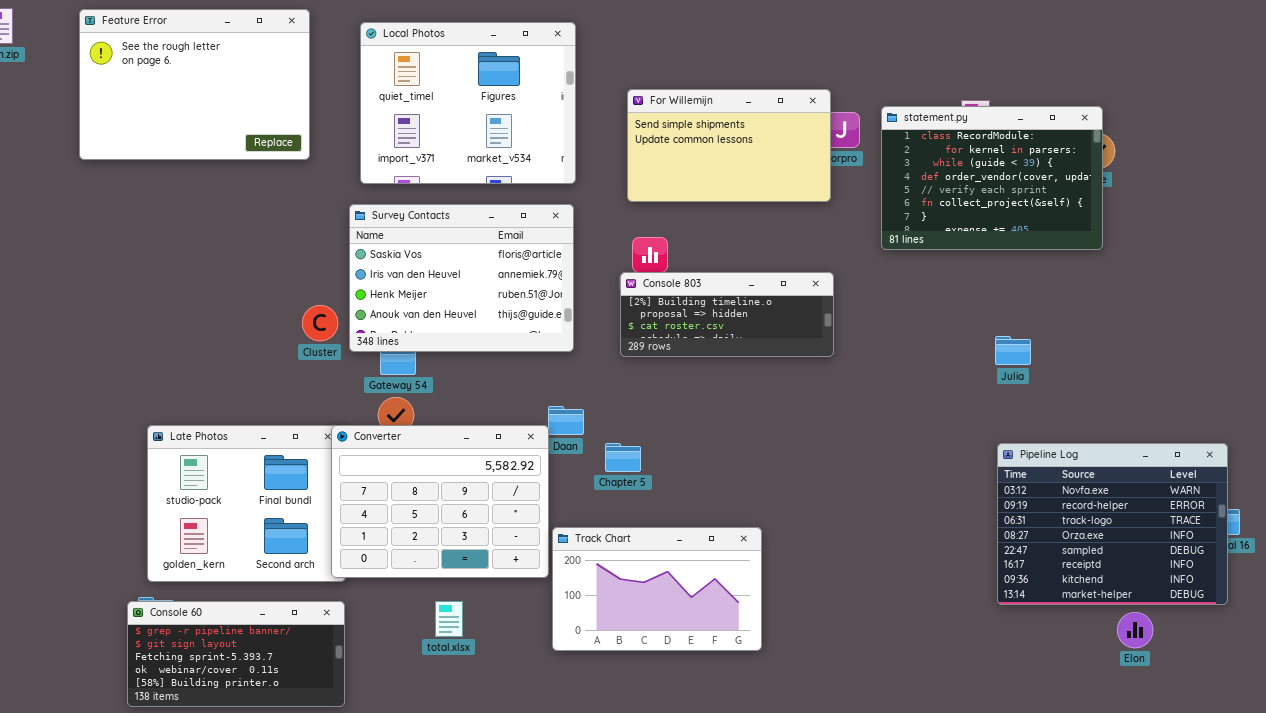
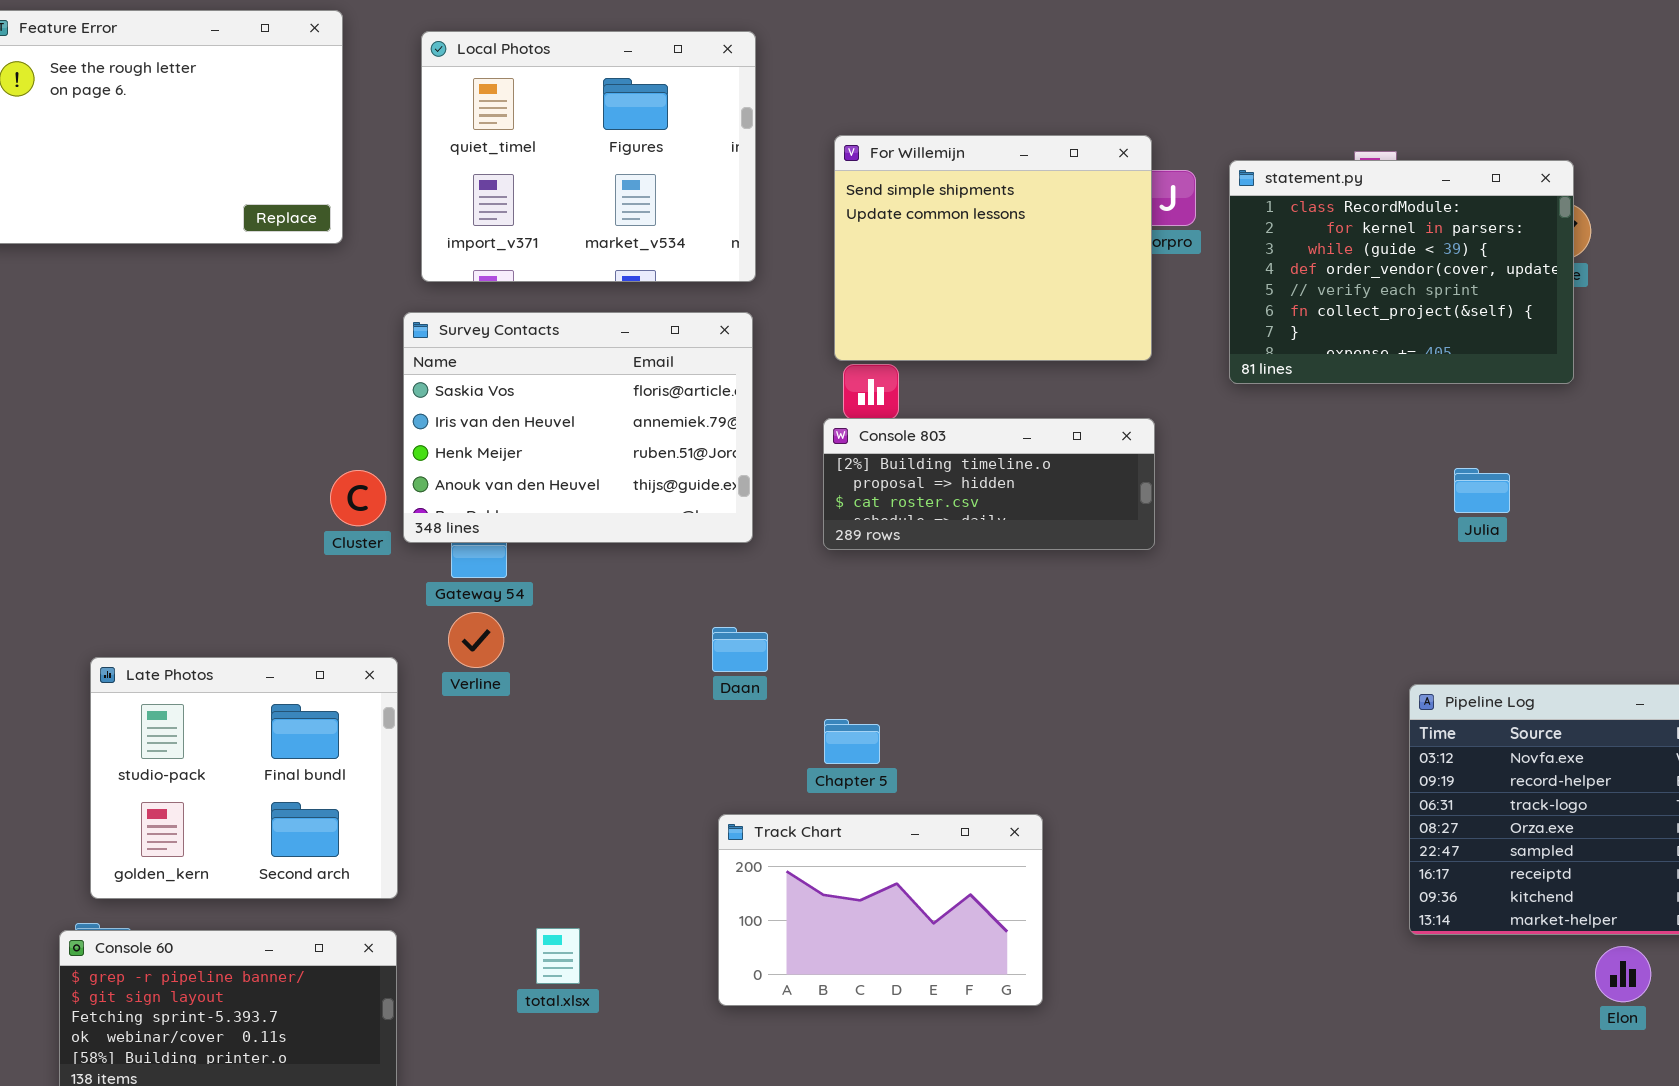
For Willemijn: [627,89,831,202] -> [834,135,1152,361], resized
Julia: [995,336,1031,365] -> [1454,468,1510,513], moved
Converter: [331,425,549,578] -> none, closed
Chapter 5: [605,443,641,472] -> [824,719,880,764], moved

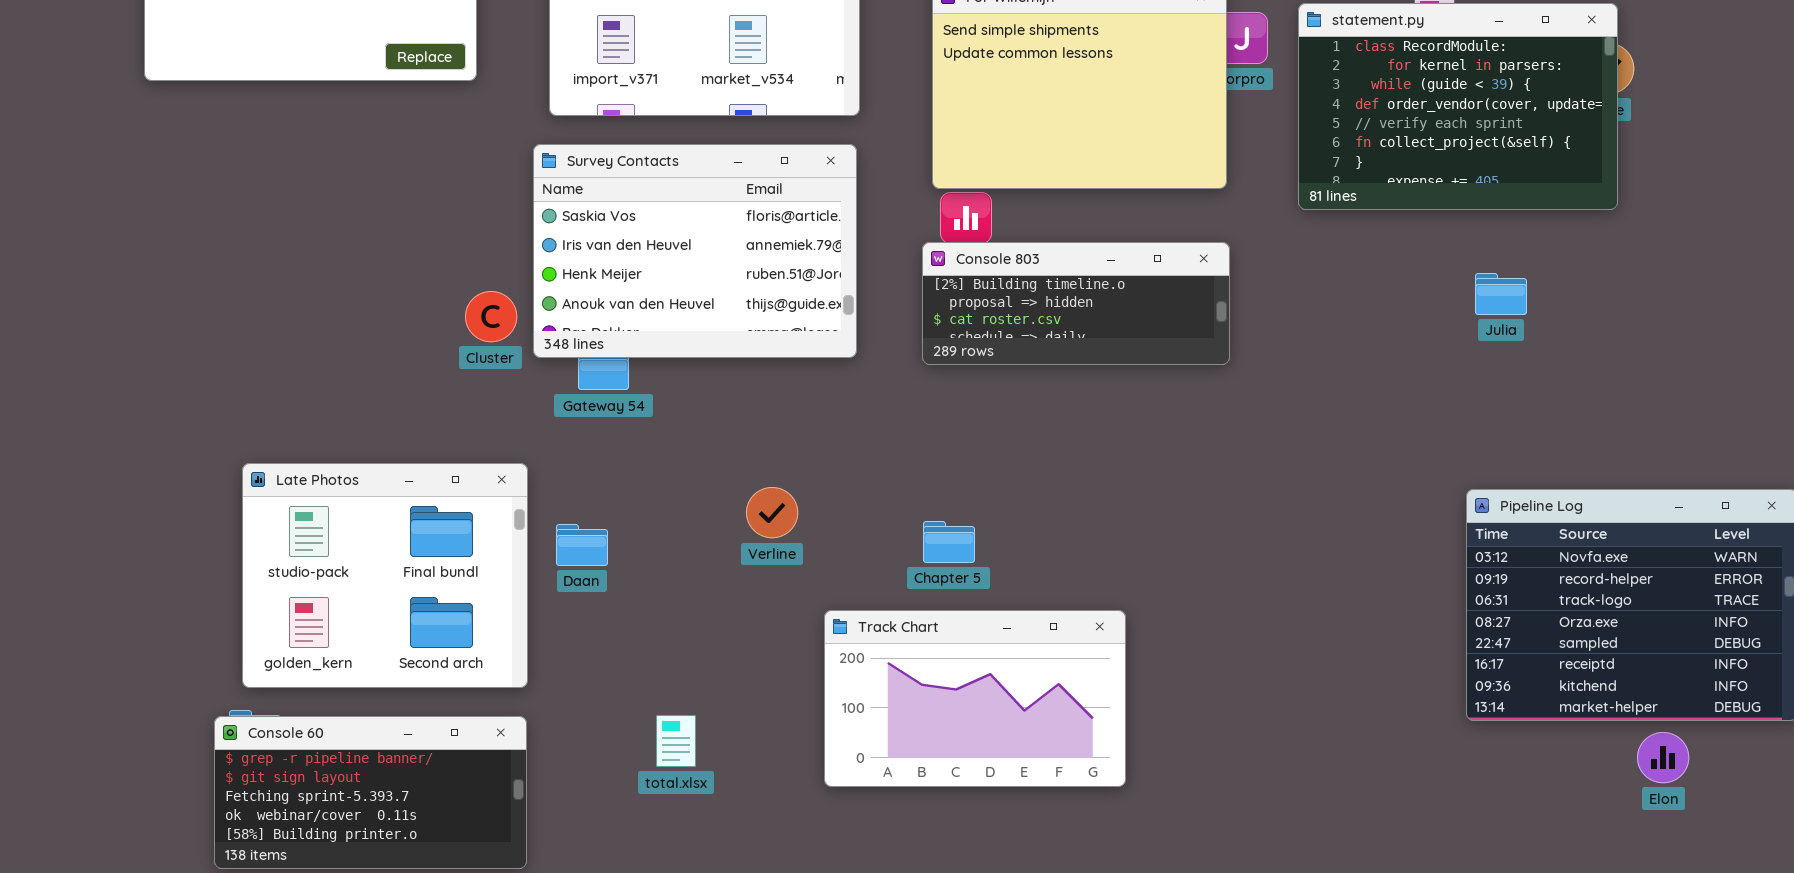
Julia: [1454,468,1510,513] -> [1475,273,1527,315], moved
Verline: [448,612,504,668] -> [746,487,798,538], moved
Daan: [712,627,768,672] -> [556,524,608,566], moved

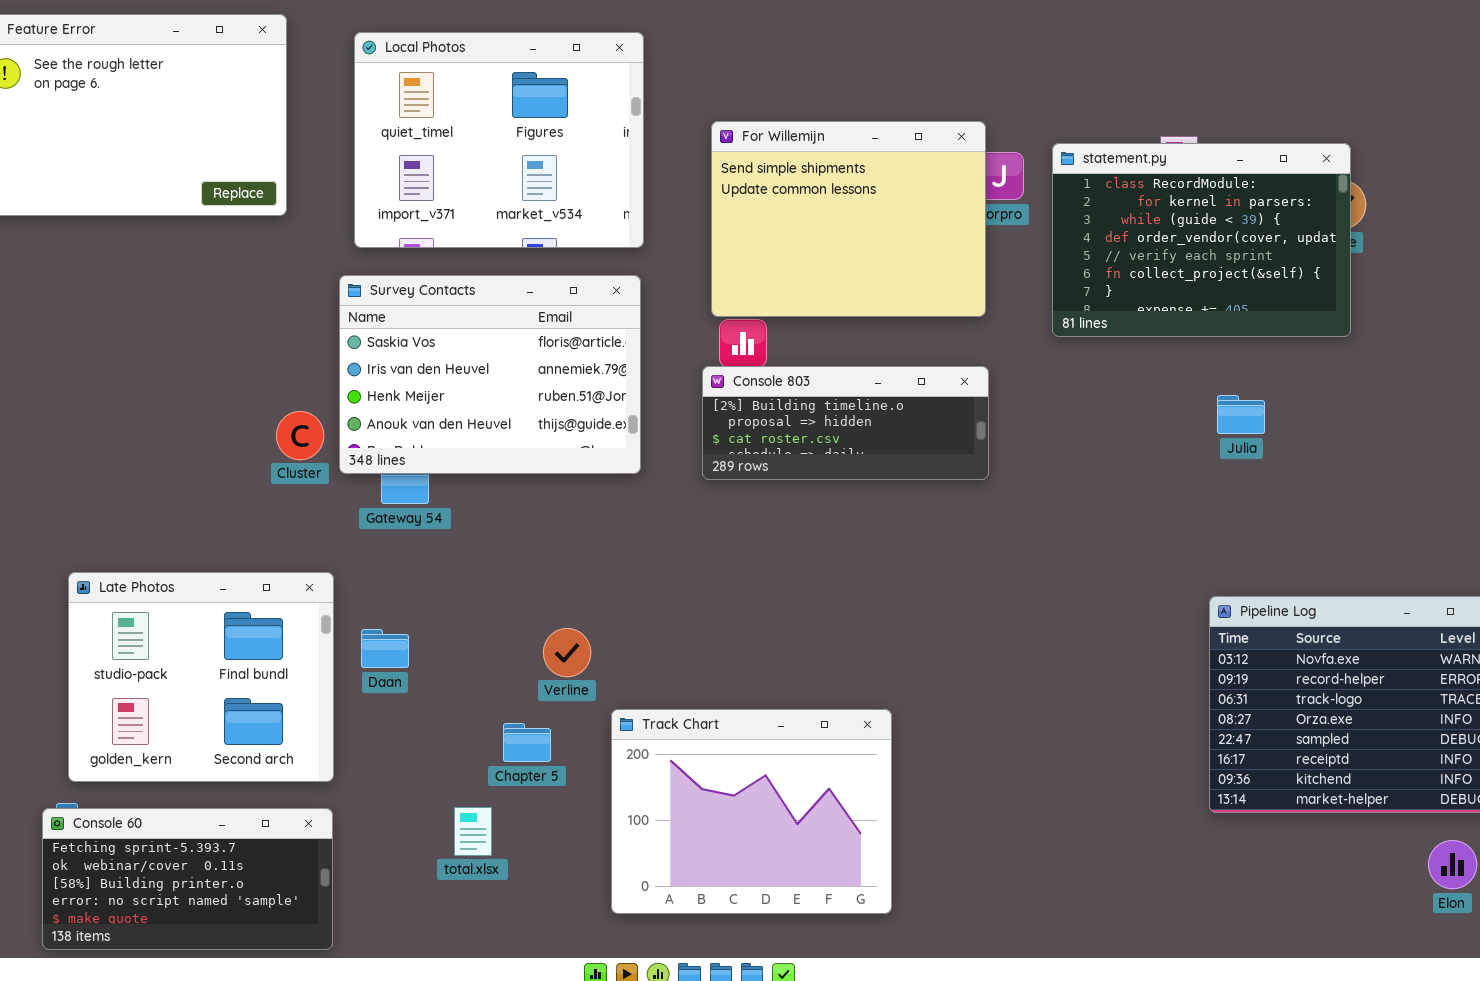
Verline: [746,487,798,538] -> [543,628,591,677], moved
Chapter 5: [923,521,975,563] -> [503,723,551,762], moved
Track Chart: [824,610,1126,787] -> [611,709,892,914], resized
Console 60: [214,716,527,869] -> [42,808,333,950], scrolled down 2 rows
Elon: [1637,732,1689,783] -> [1428,840,1477,889], moved

